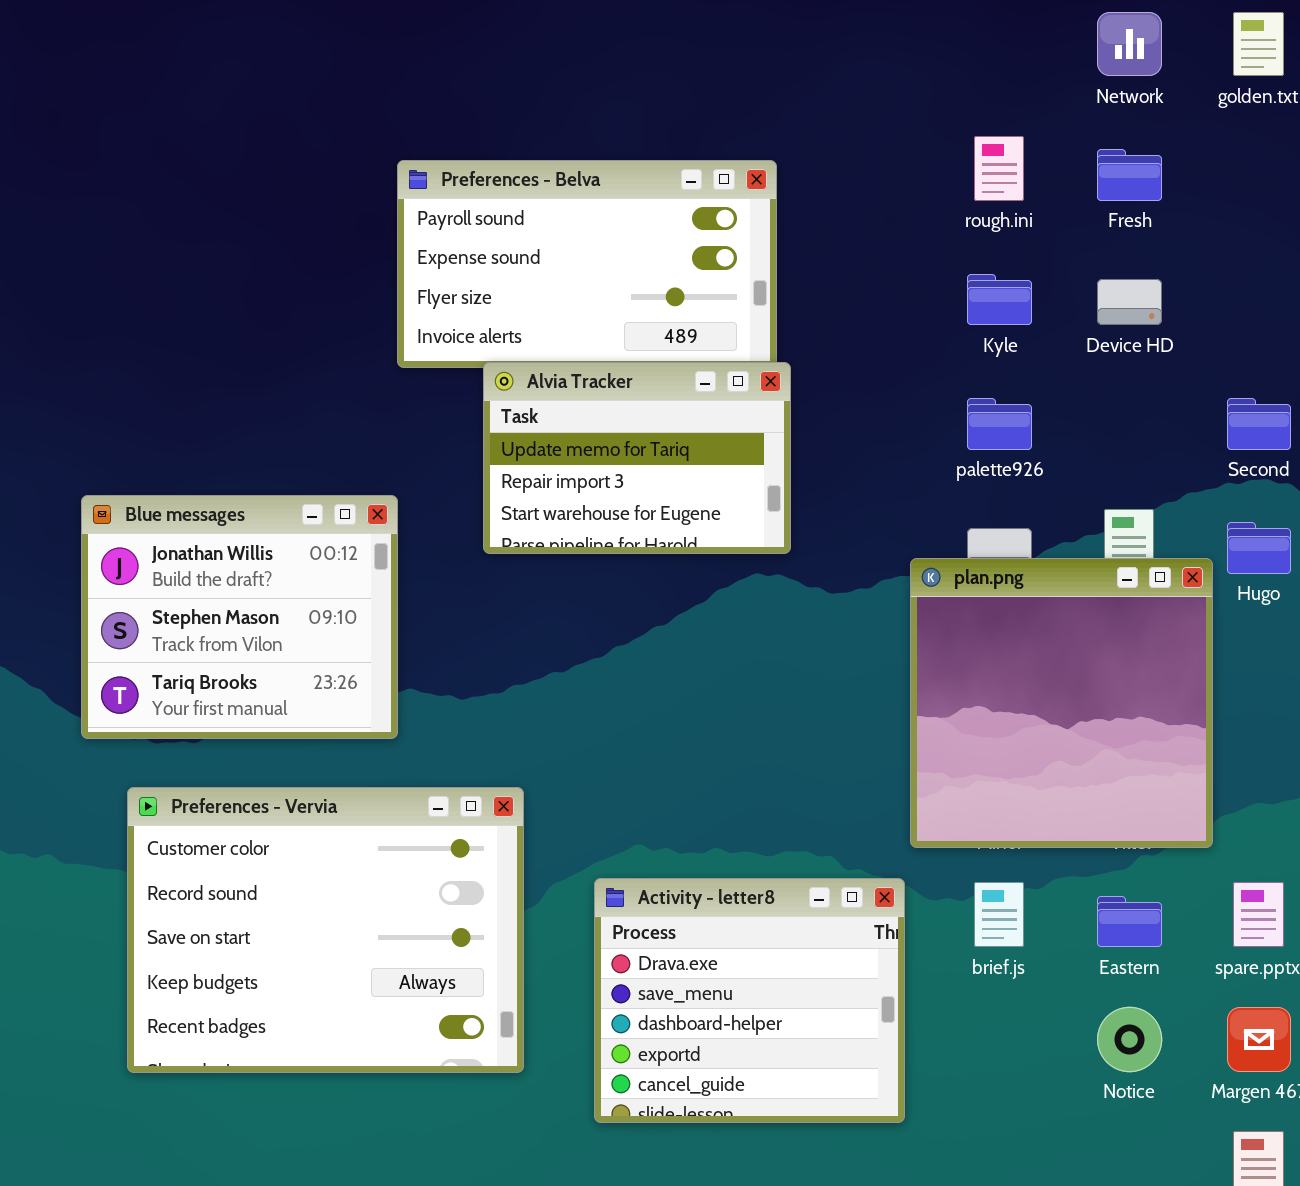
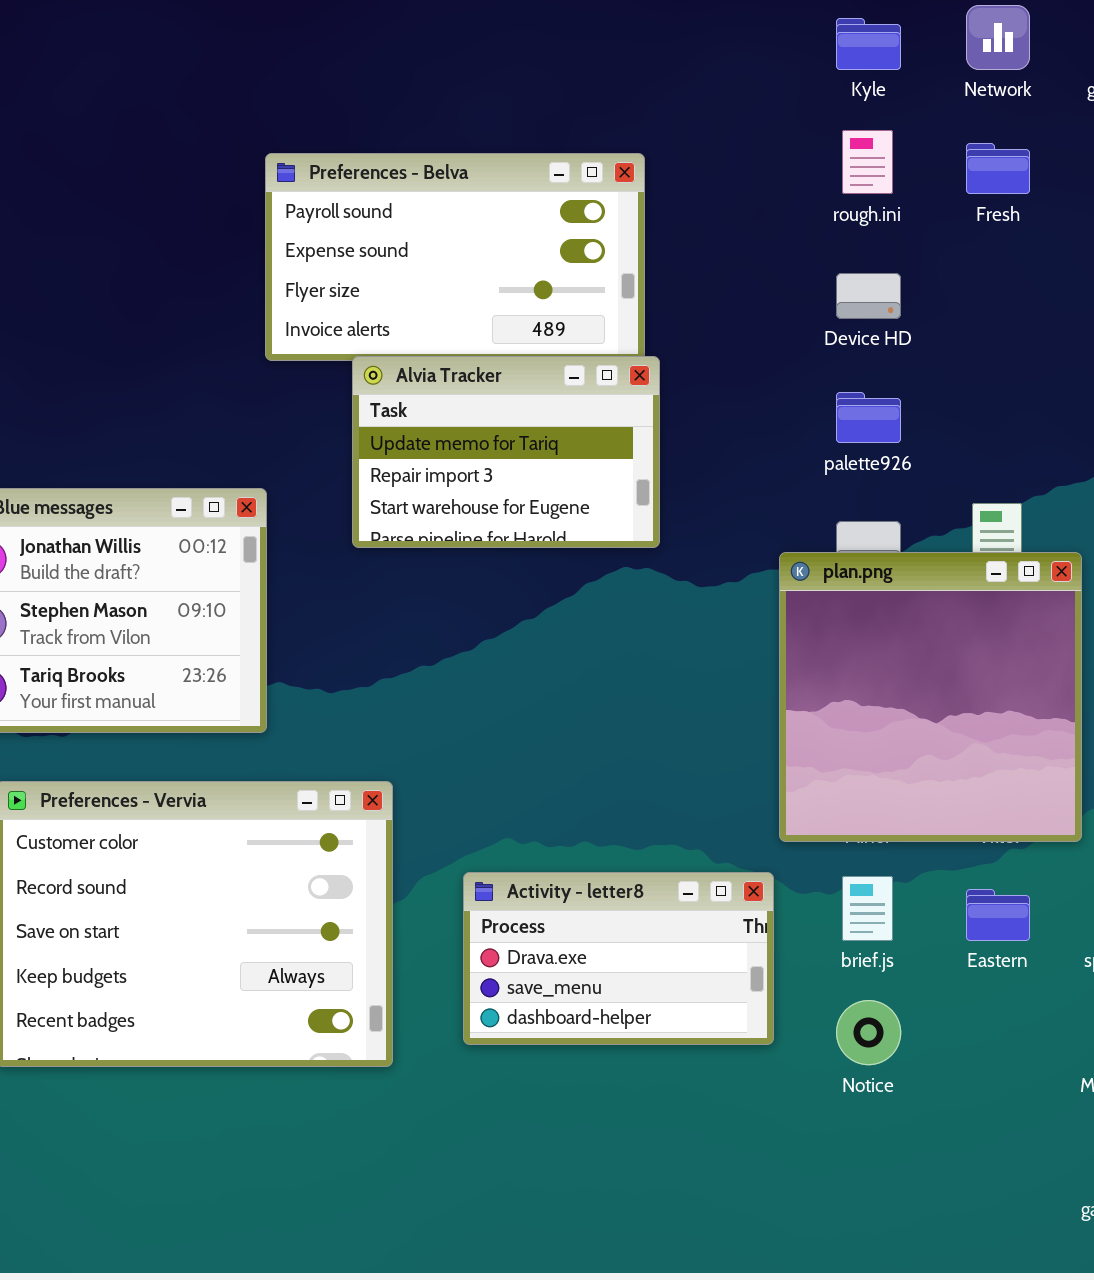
Kyle: [967,274,1032,325] -> [836,18,901,70], moved
Device HD: [1097,279,1162,325] -> [836,273,901,319], moved
Activity - letter8: [594,878,905,1123] -> [463,872,774,1045], resized
Notice: [1097,1007,1162,1072] -> [836,1000,901,1065], moved

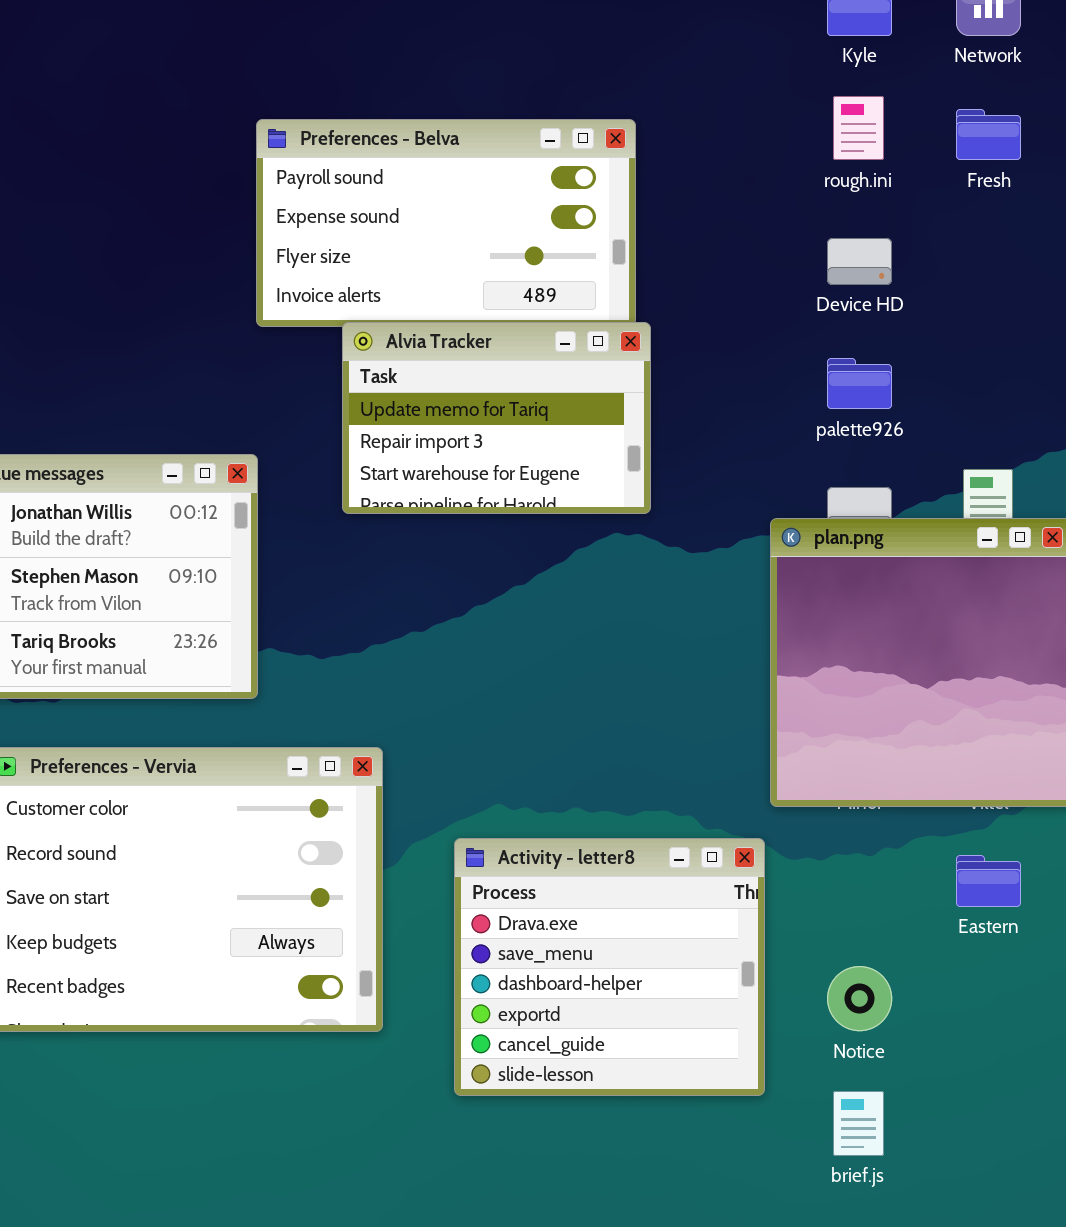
Activity - letter8: [463,872,774,1045] -> [454,838,765,1096], resized
brief.js: [842,876,893,941] -> [833,1091,884,1156], moved

